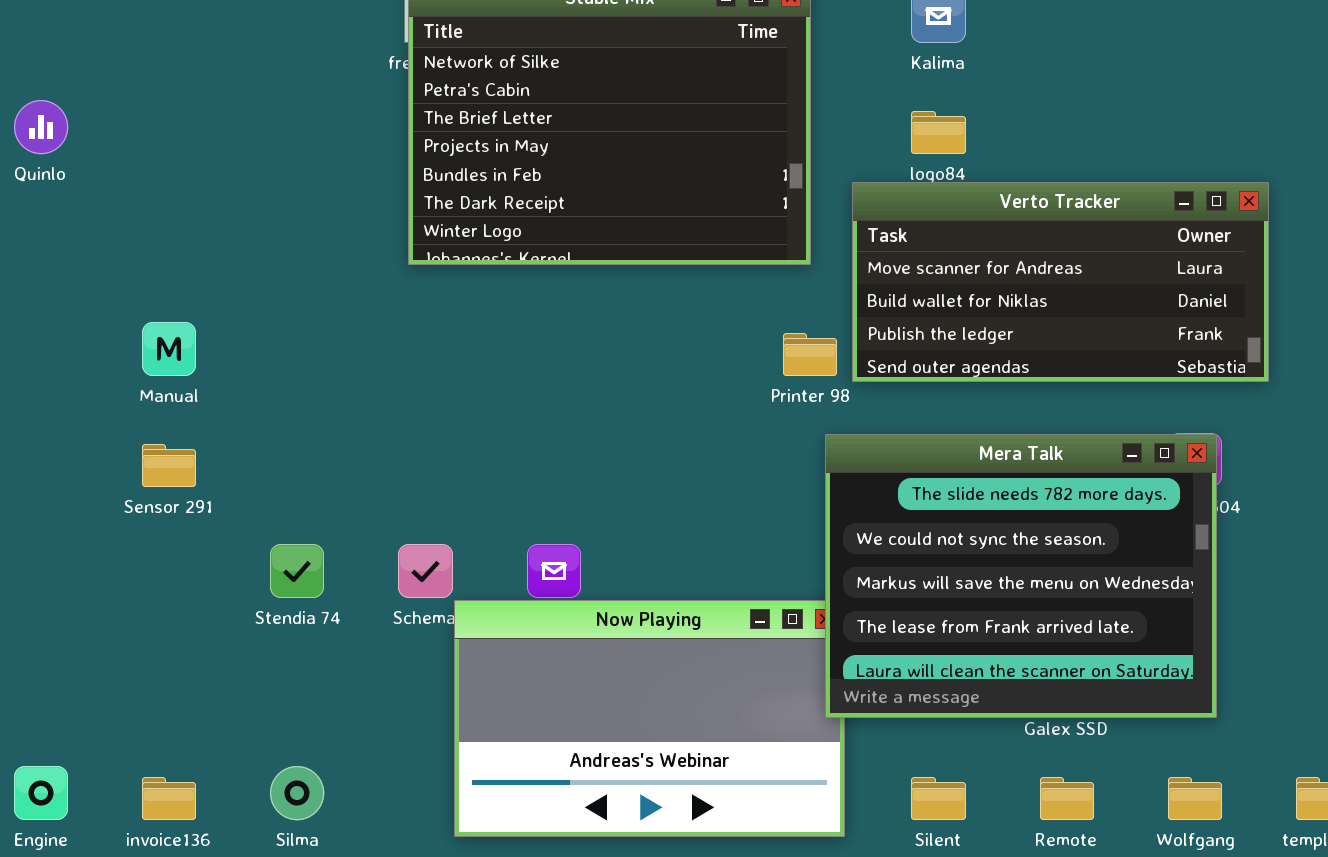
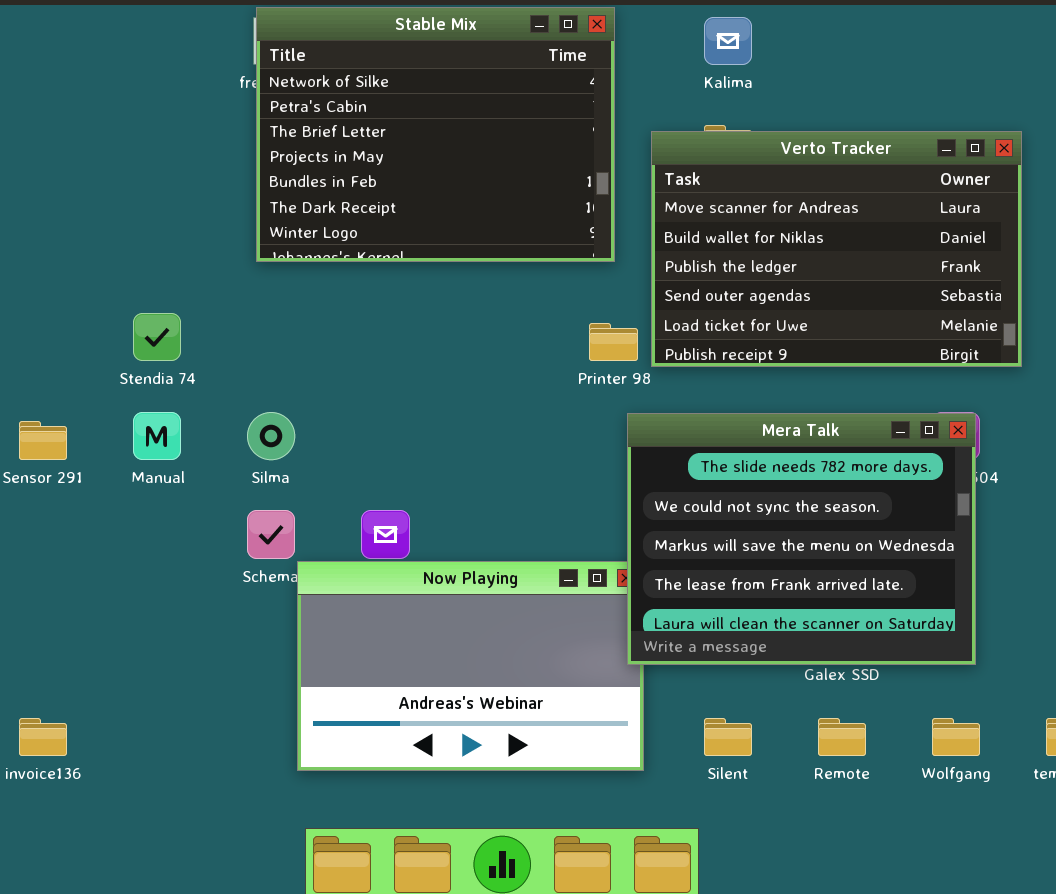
Verto Tracker: [852,182,1269,382] -> [651,131,1022,367], resized
Manual: [142,322,196,376] -> [133,412,181,460], moved
Stendia 74: [270,544,324,598] -> [133,313,181,361], moved
Silma: [270,766,324,820] -> [247,412,295,460], moved

